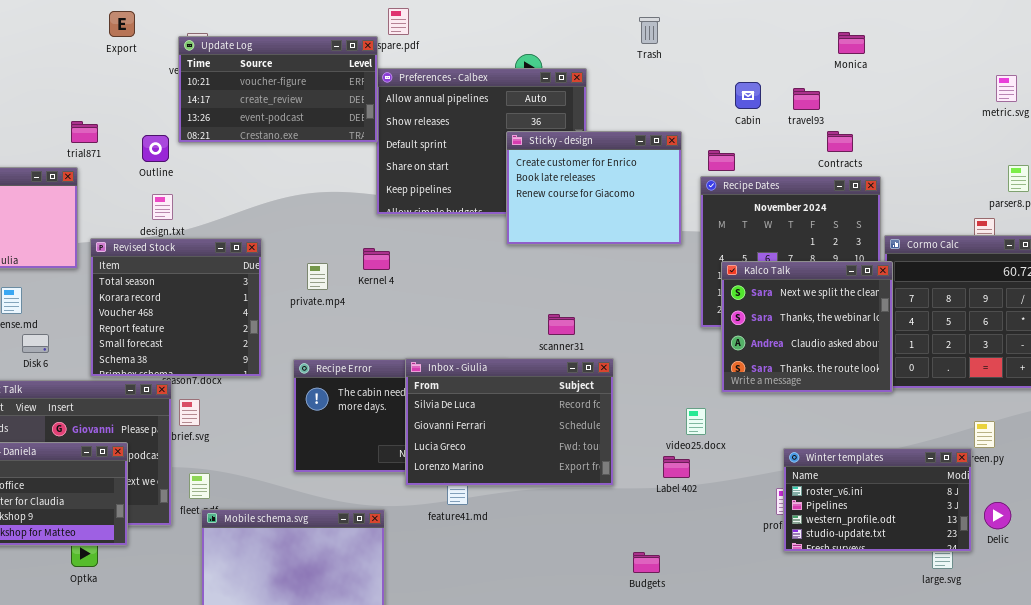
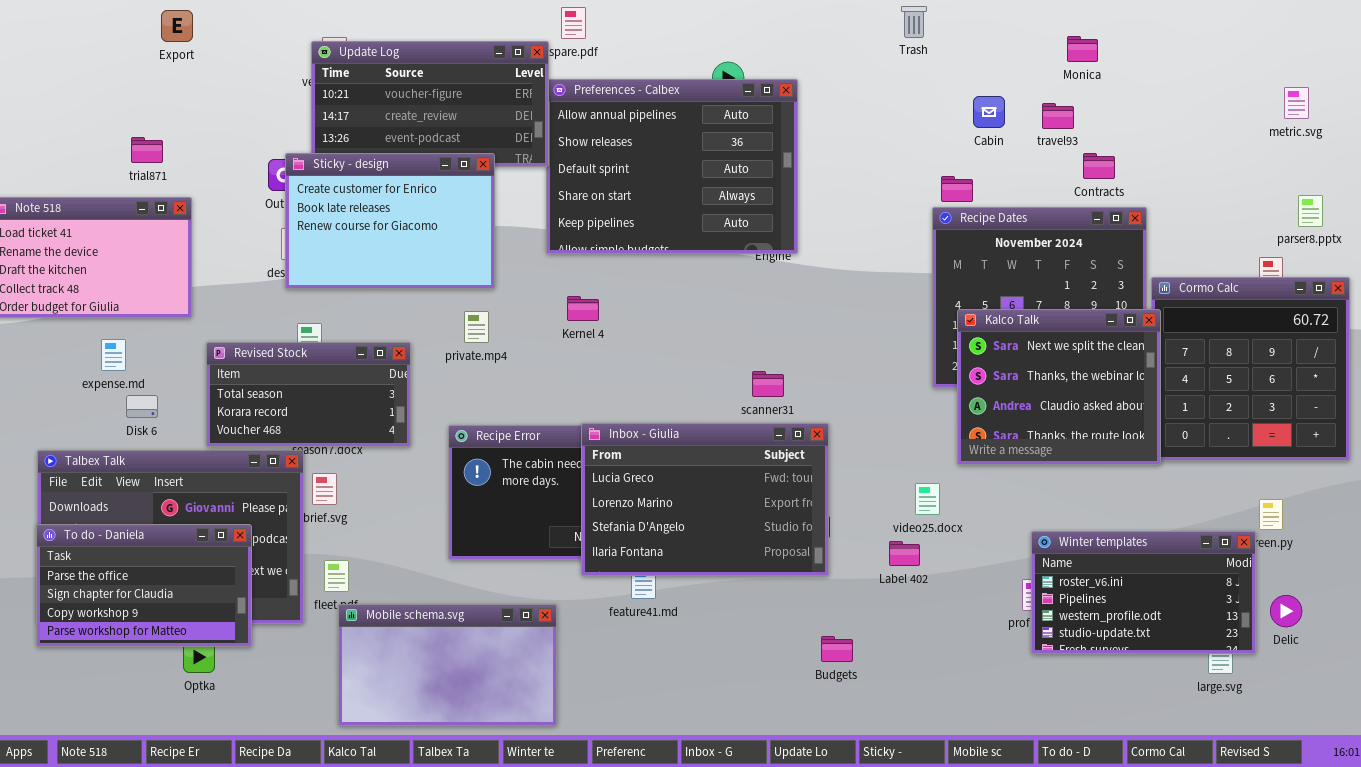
Export: [109,11,135,37] -> [161,10,193,42], moved
Trash: [639,17,660,44] -> [901,6,927,38], moved
Monica: [838,32,865,54] -> [1067,36,1098,62], moved
trial871: [71,121,98,143] -> [131,137,163,163], moved
Sticky - design: [506,131,682,245] -> [285,153,495,289], moved
Revised Stock: [90,238,262,377] -> [206,342,411,447], resized
Kernel 4: [363,248,390,270] -> [567,296,599,321], moved
Inbox - Giulia: [405,358,614,486] -> [581,423,829,576], scrolled down 2 rows
Budgets: [633,552,660,573] -> [821,636,853,662], moved

